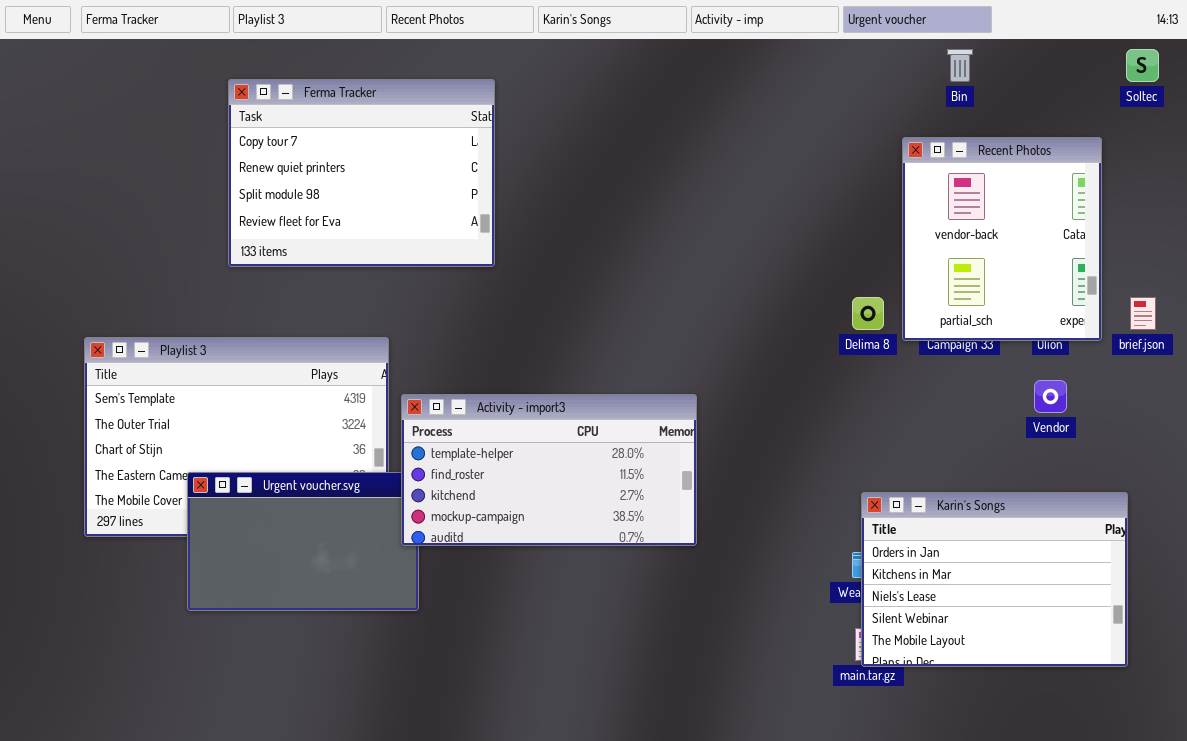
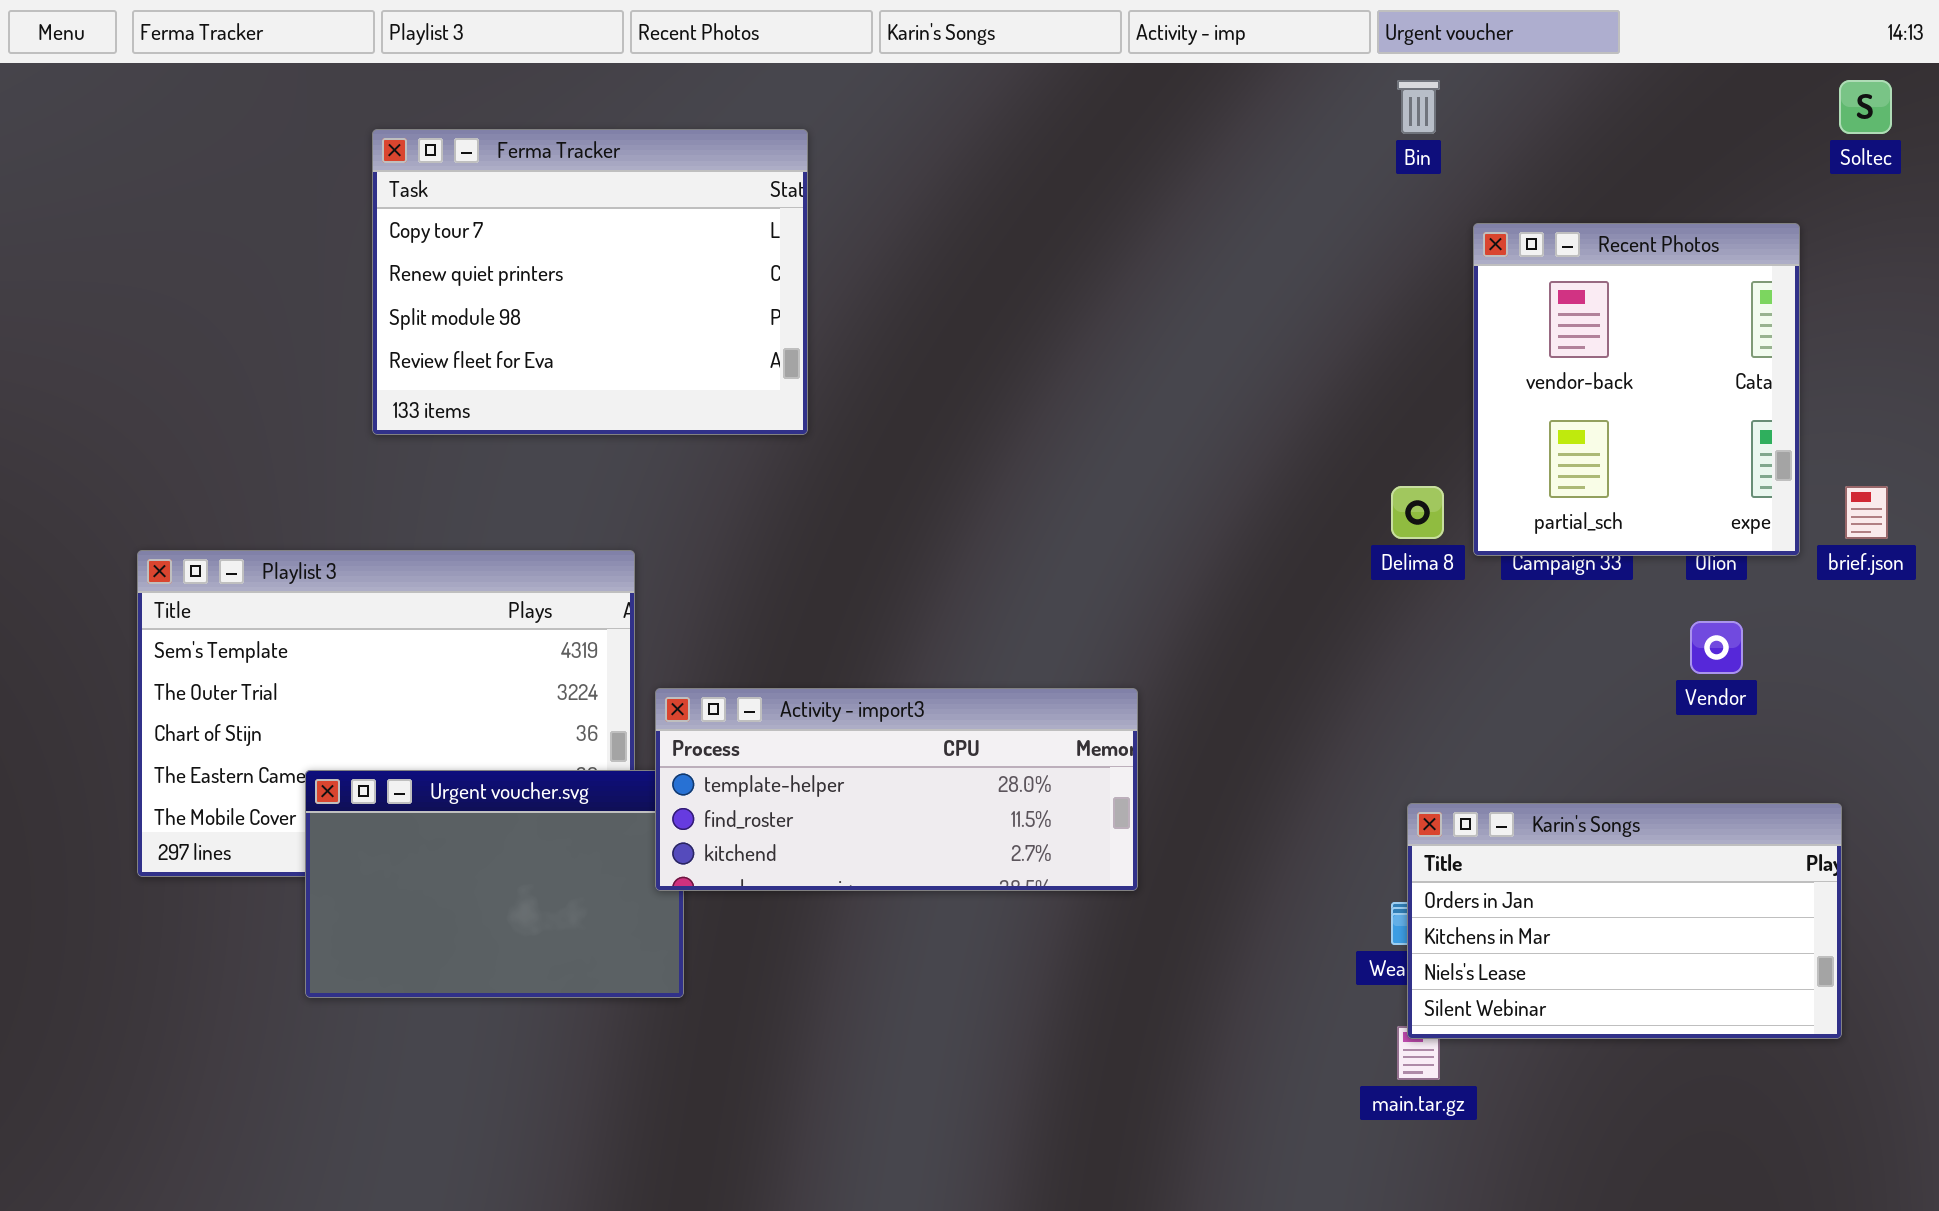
Bin: [947,49,973,82] -> [1397,80,1440,134], moved
Activity - import3: [401,394,697,546] -> [655,688,1138,891], resized
Karin's Songs: [861,492,1128,667] -> [1407,803,1842,1039], resized

